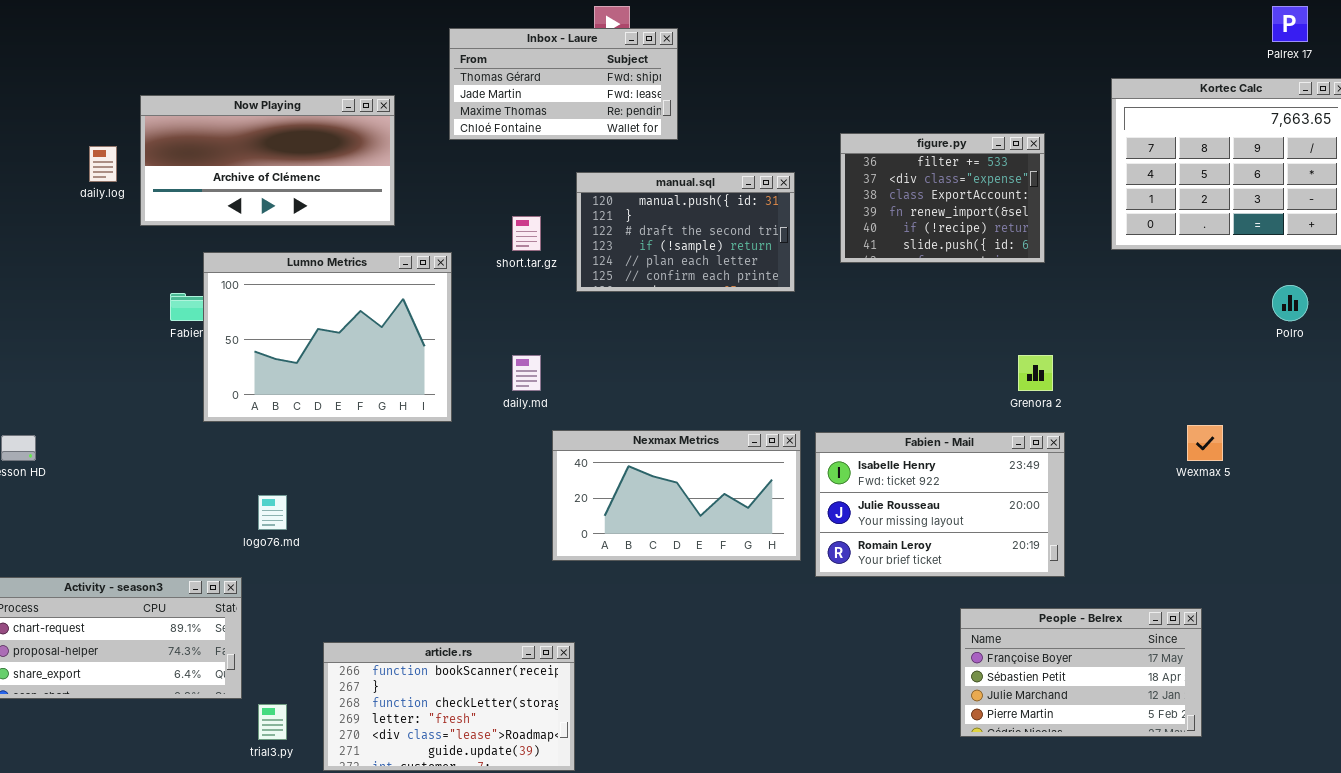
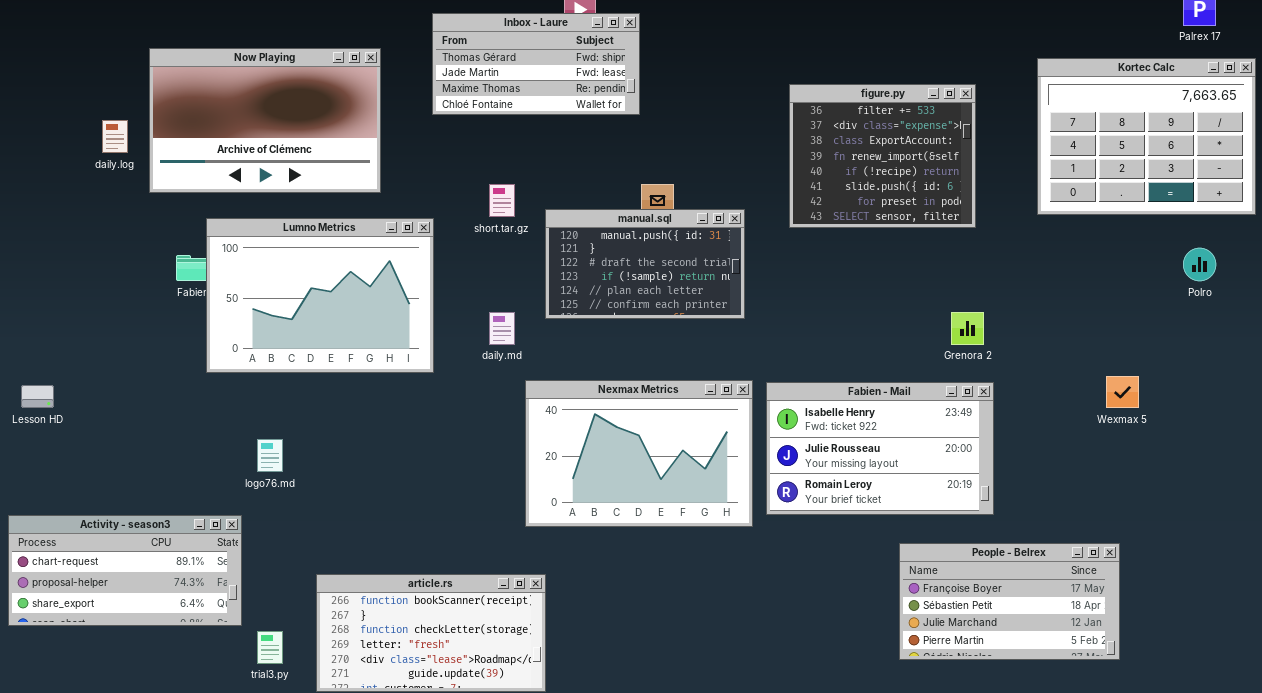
Now Playing: [140,95,395,226] -> [149,48,381,193], resized
figure.py: [840,133,1045,263] -> [789,84,976,228], resized
manual.sql: [576,172,795,292] -> [545,209,745,319], moved
Nexmax Metrics: [552,430,801,561] -> [525,380,753,527], resized

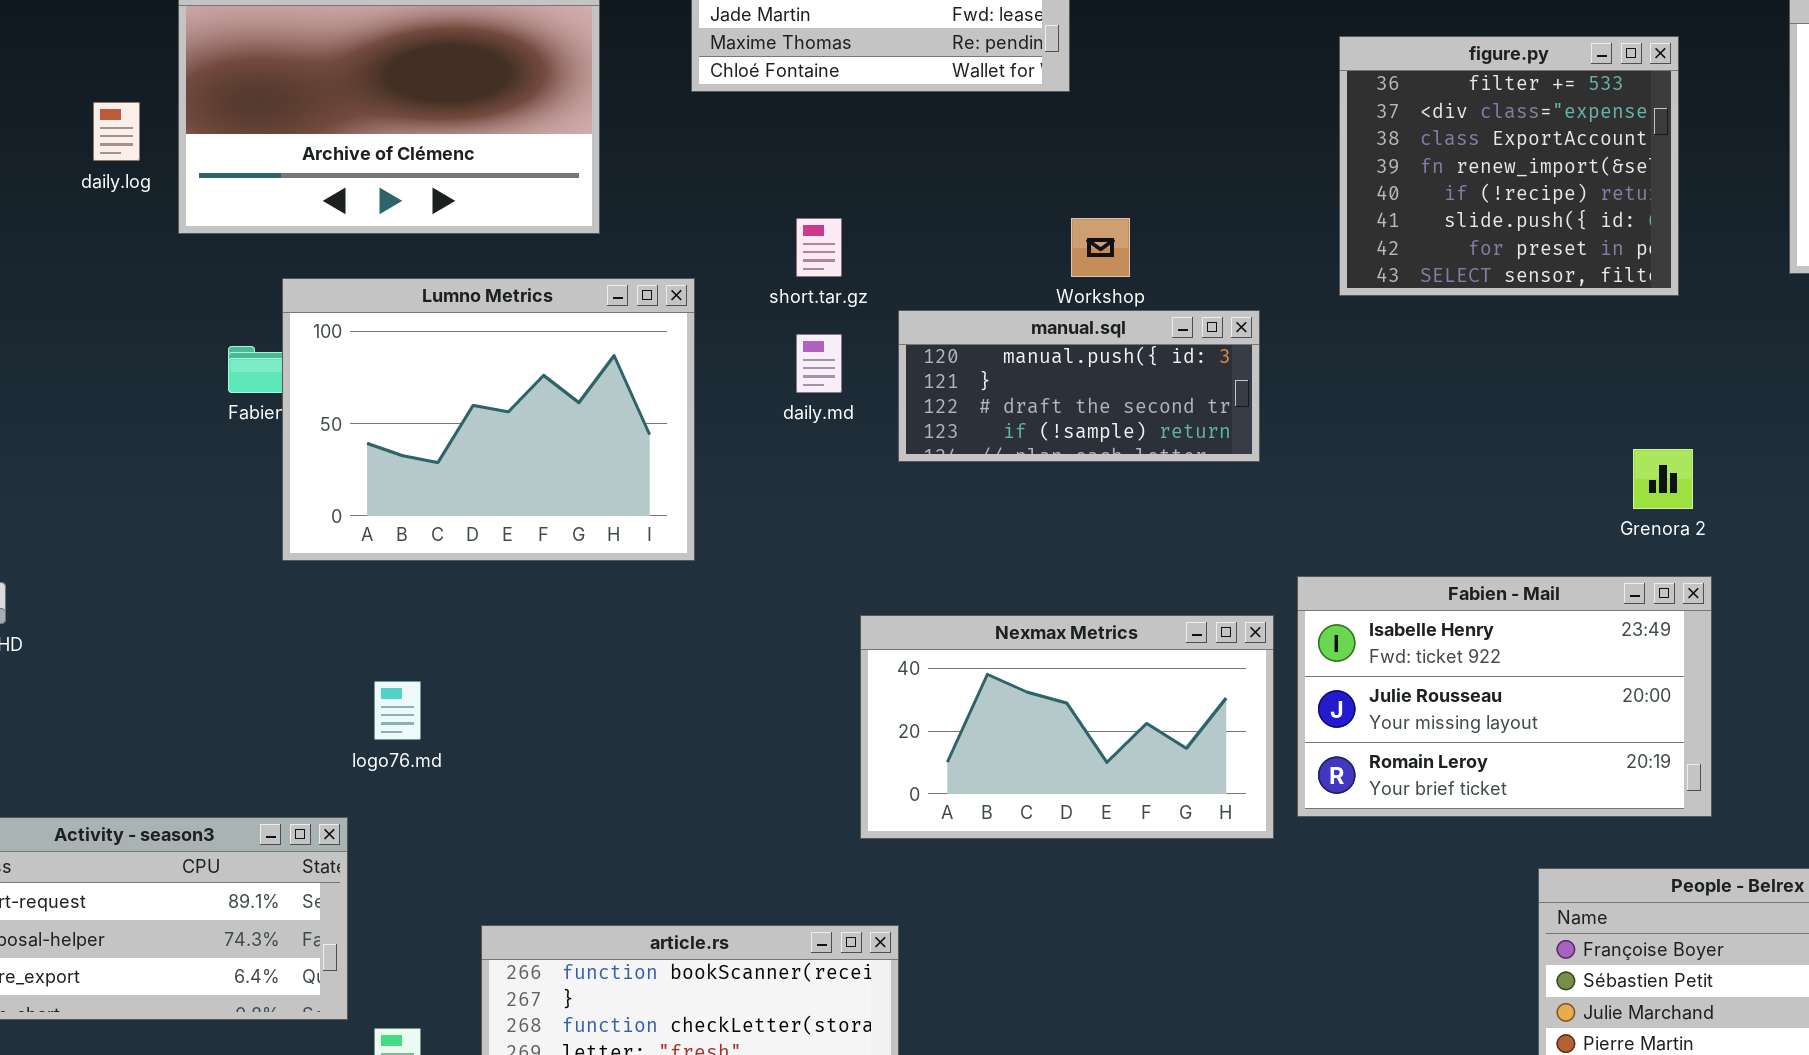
manual.sql: [545,209,745,319] -> [898,310,1260,462], resized
daily.md: [489,312,515,345] -> [796,334,842,393], moved
Nexmax Metrics: [525,380,753,527] -> [860,615,1274,839], resized

